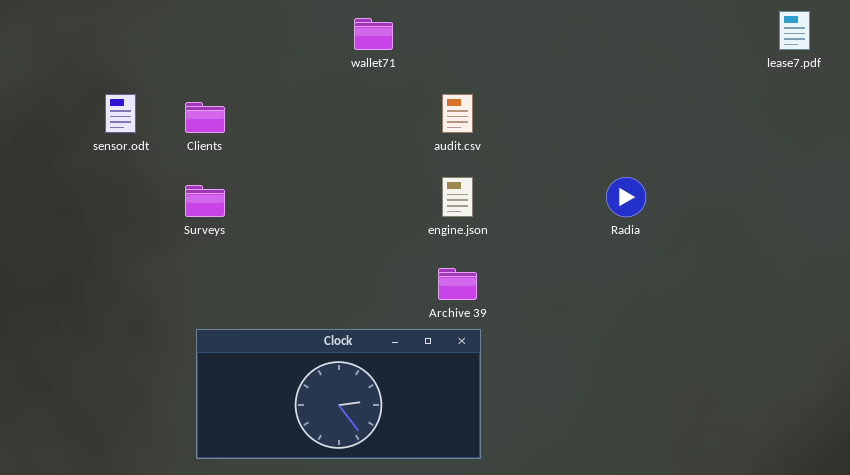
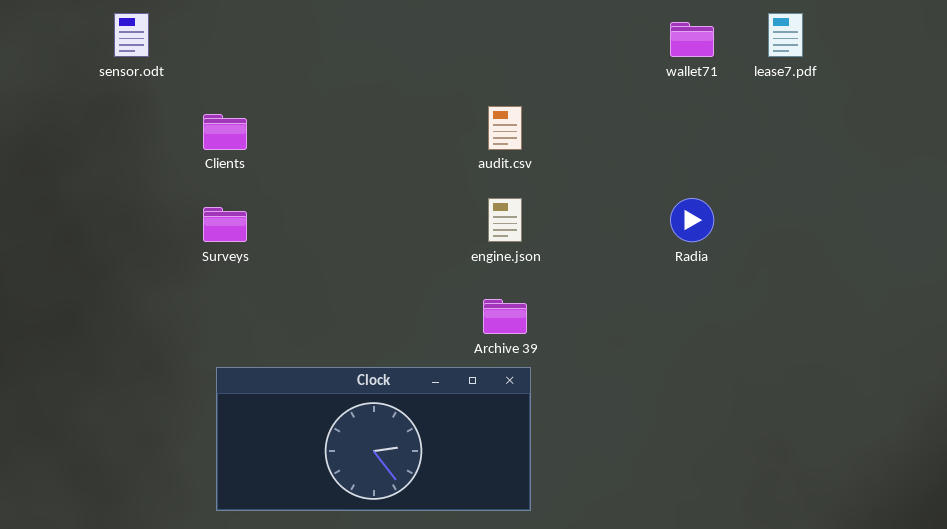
lease7.pdf: [779,11,810,50] -> [768,13,803,57], moved
wallet71: [354,18,393,50] -> [670,22,714,57], moved
sensor.odt: [105,94,136,133] -> [114,13,149,57], moved

